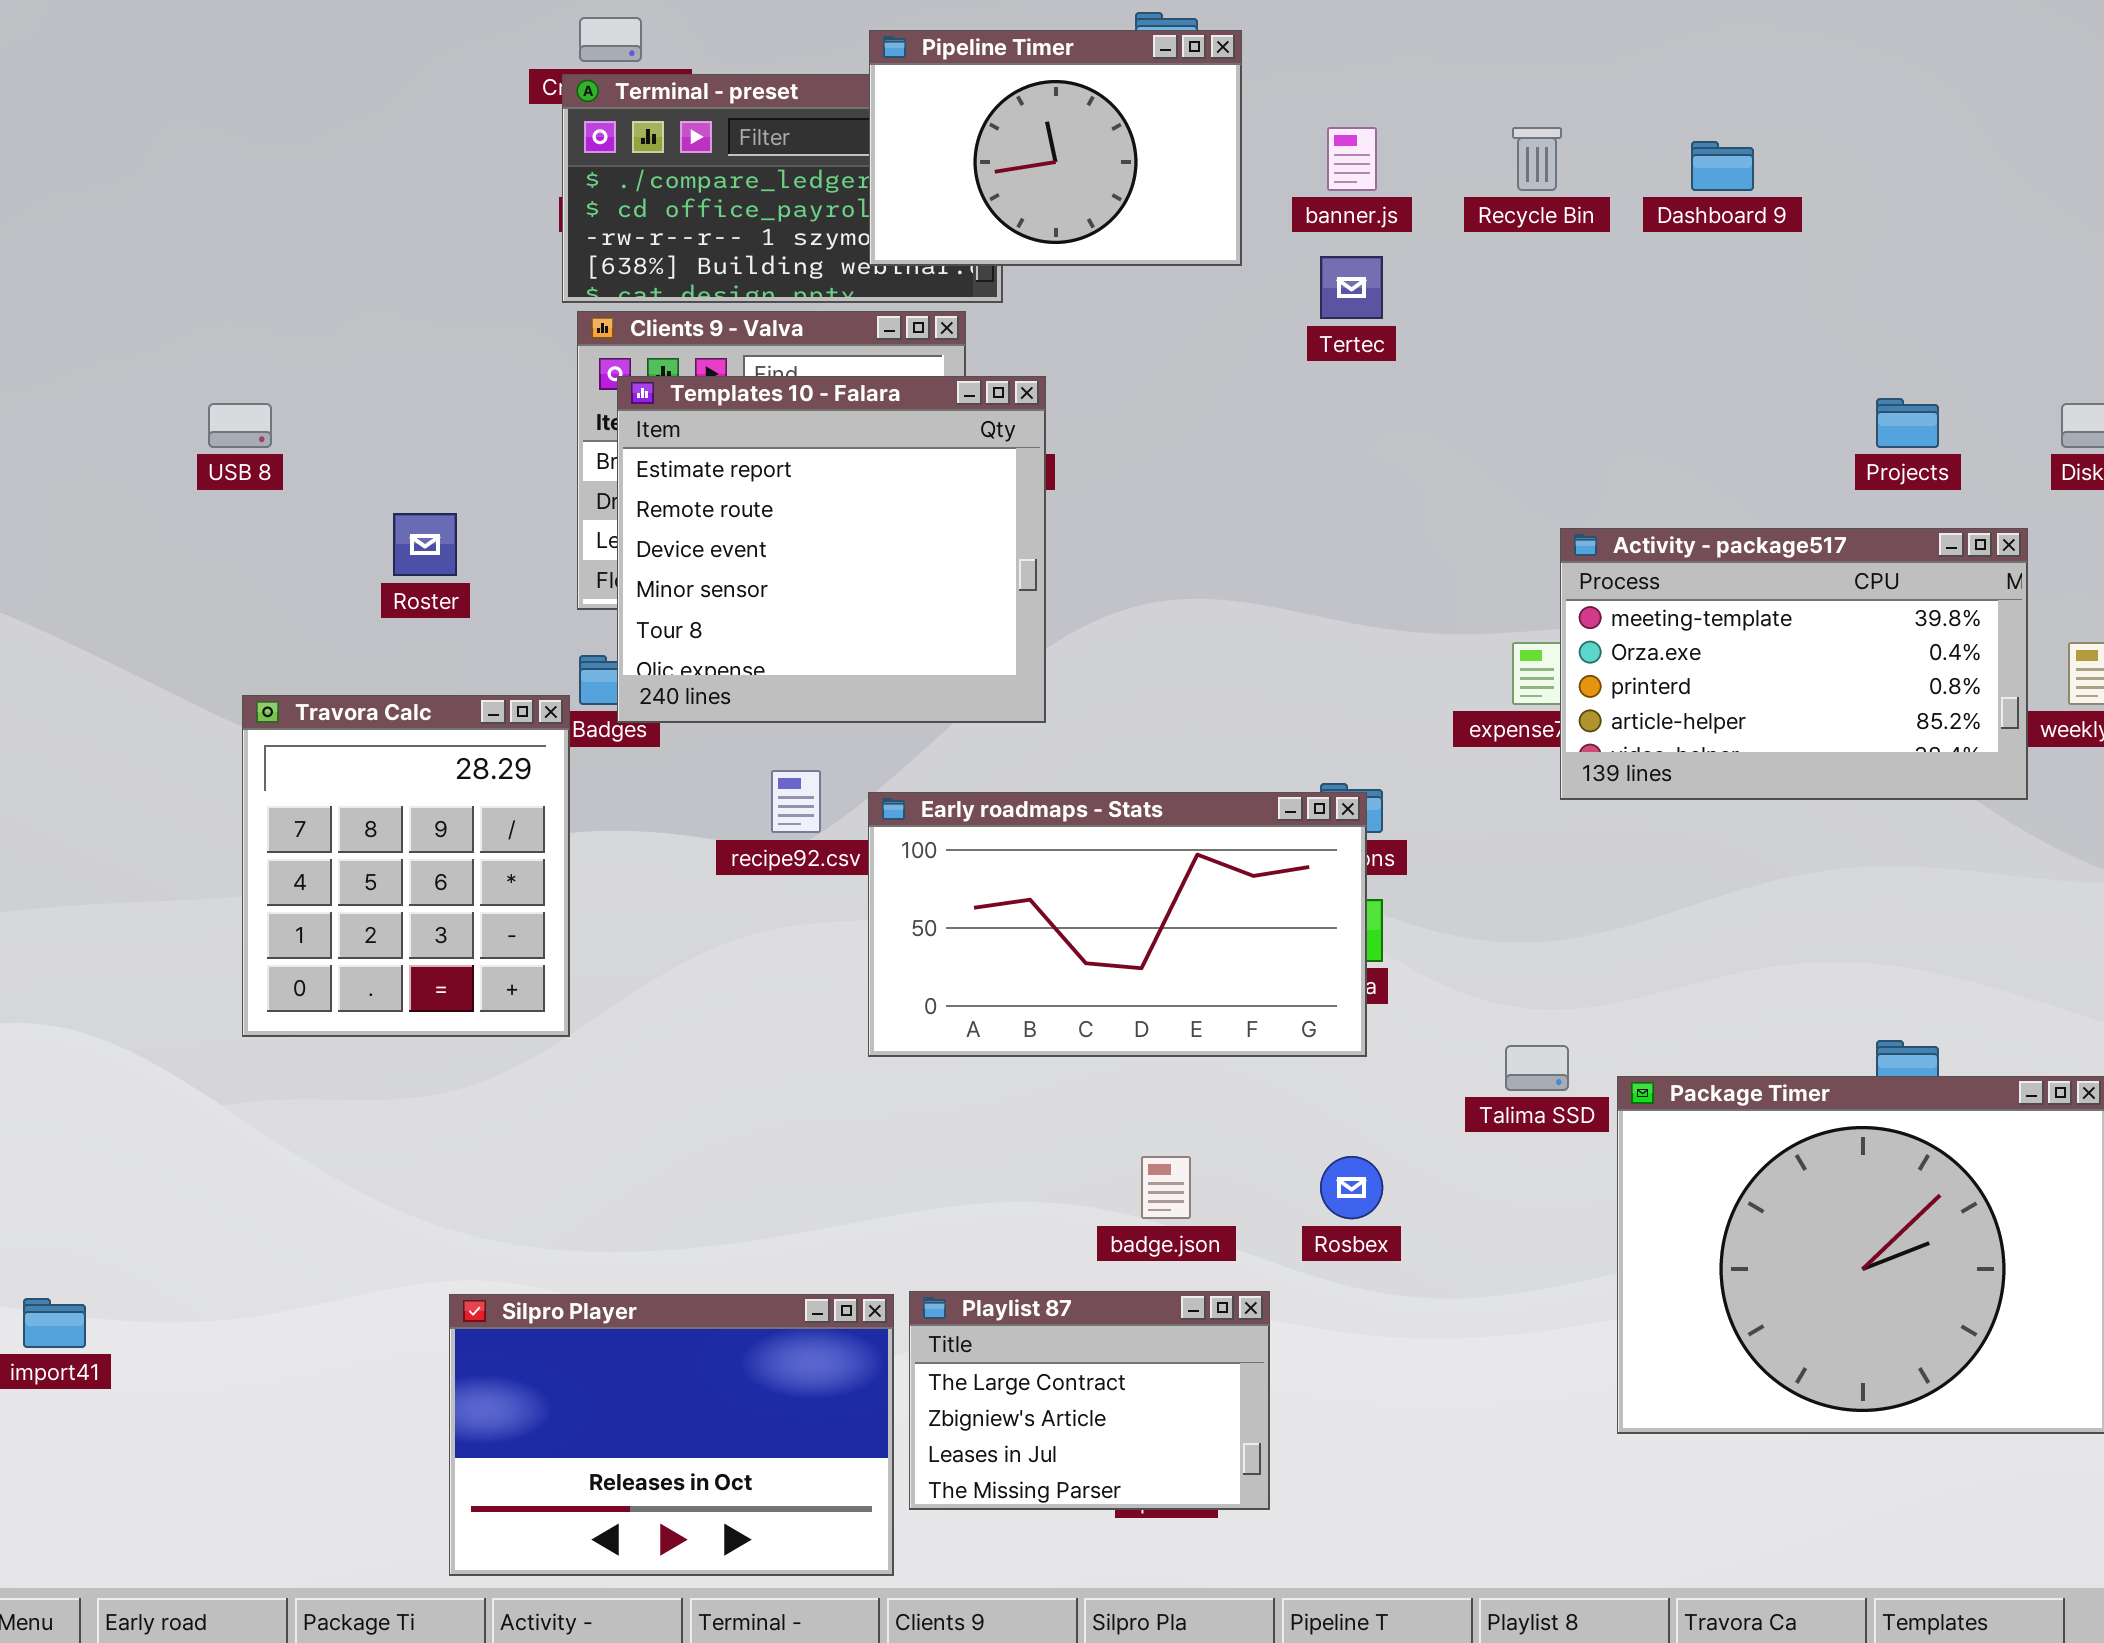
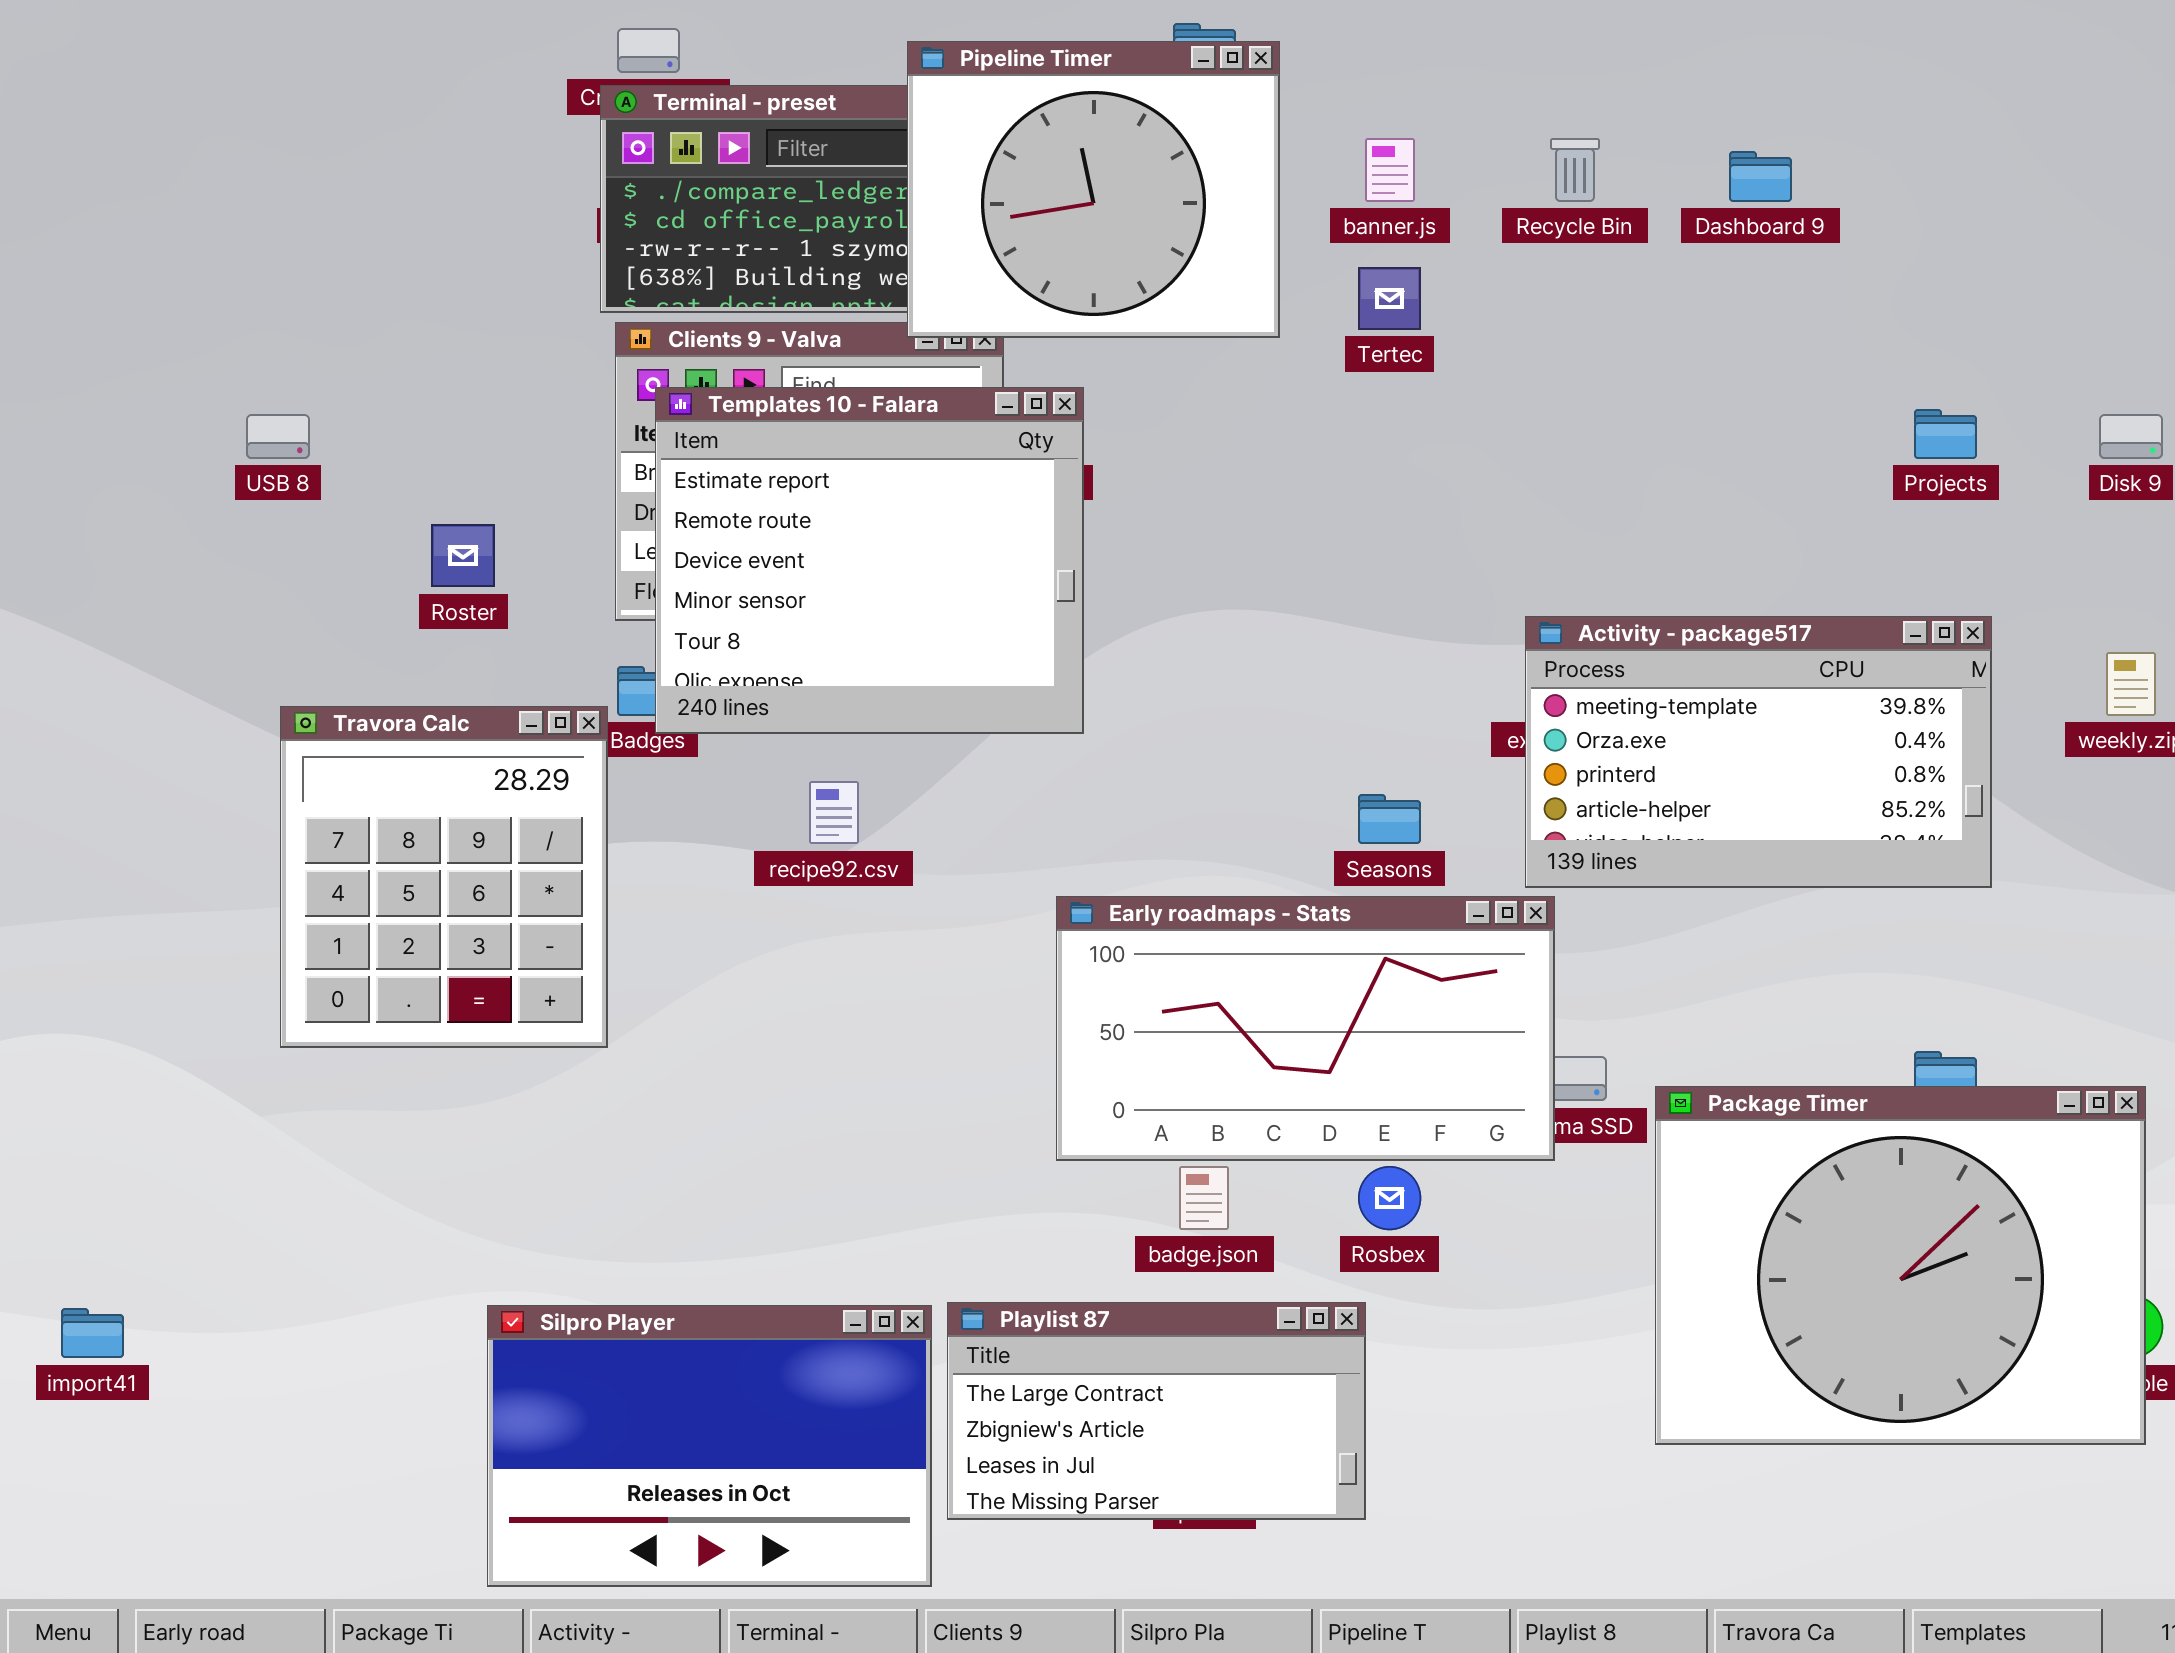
Pipeline Timer: [869,30,1242,266] -> [907,41,1280,338], resized
Activity - package517: [1560,528,2028,800] -> [1525,616,1992,888], moved
Early roadmaps - Stats: [868,792,1367,1057] -> [1056,896,1555,1161], moved
Playlist 87: [909,1291,1270,1510] -> [947,1302,1366,1520], resized

